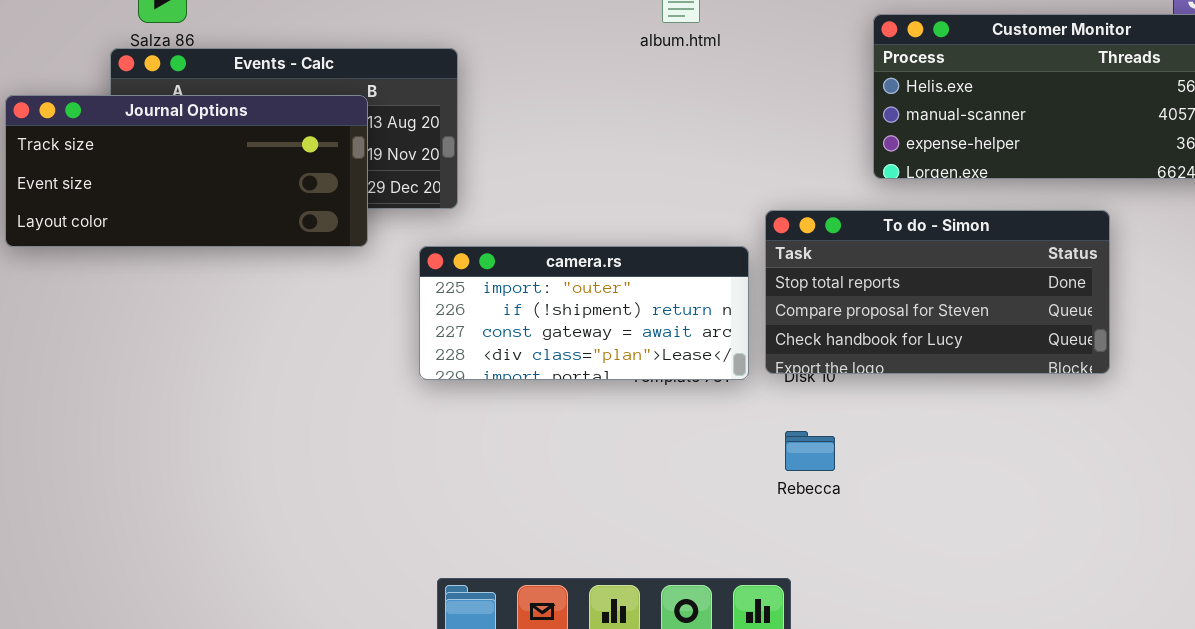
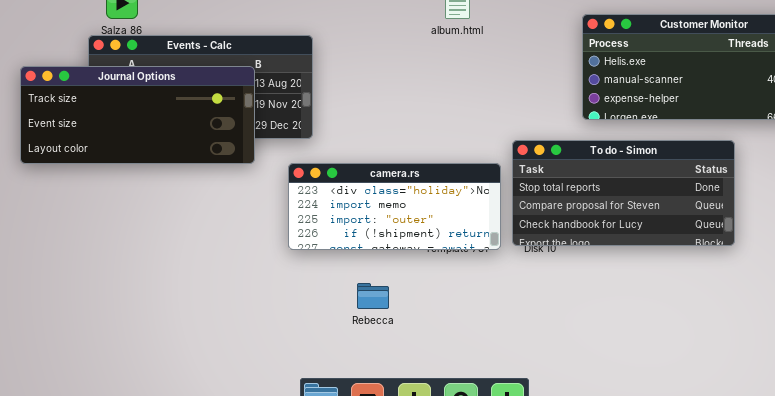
camera.rs: [419,246,749,380] -> [288,163,501,250], scrolled up 2 rows
Rebecca: [785,431,835,471] -> [357,283,389,309], moved

